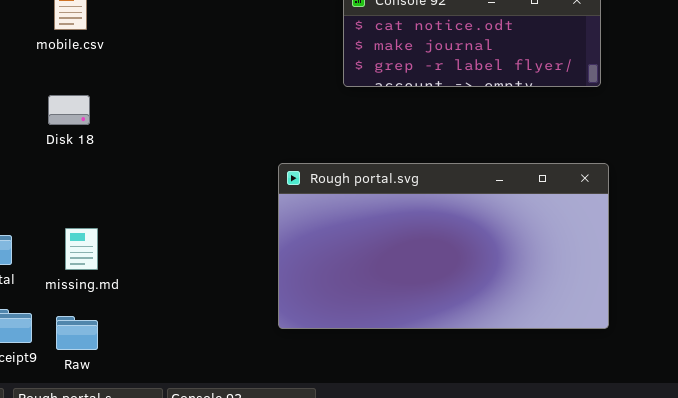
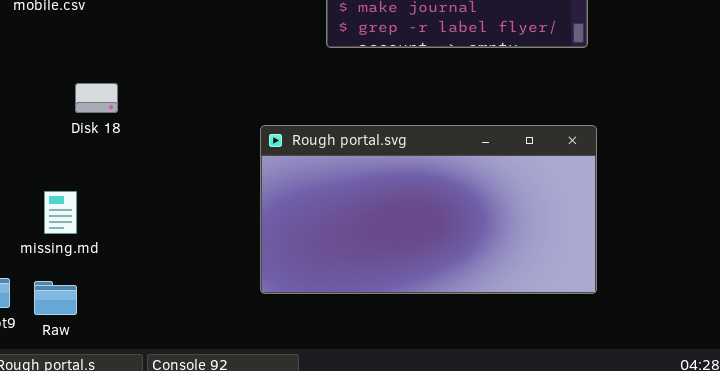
Disk 18: [48,95,90,125] -> [75,83,118,113], moved

